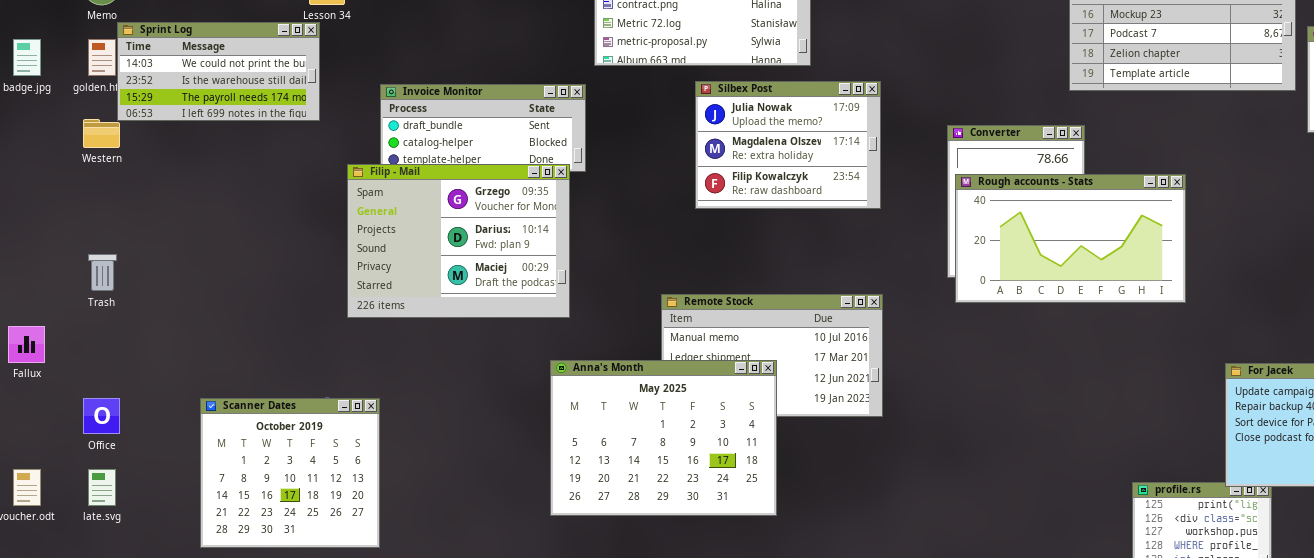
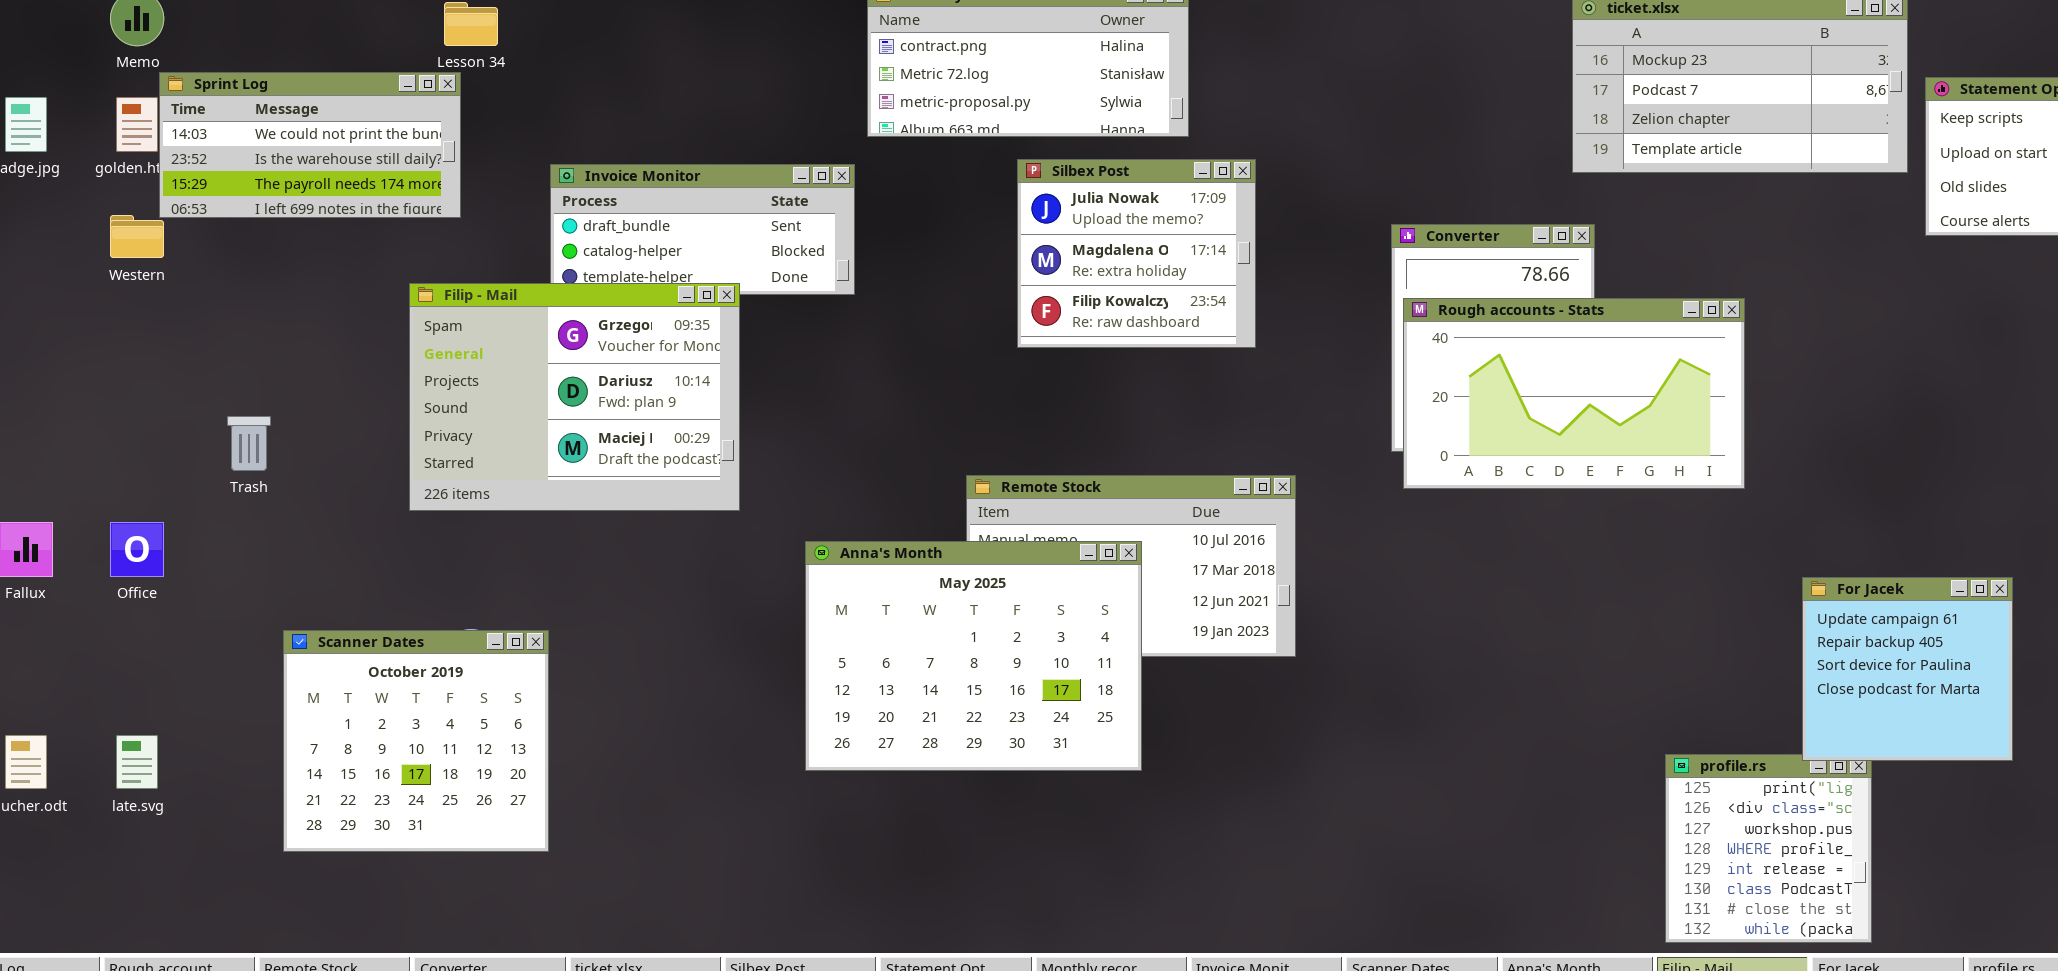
Silbex Post: [695,81,881,209] -> [1017,159,1256,348], resized
Filip - Mail: [347,164,570,318] -> [409,283,740,511], moved
Trash: [88,254,117,291] -> [227,416,271,471], moved
Anna's Month: [550,360,777,516] -> [805,541,1142,771], moved
Office: [83,398,120,434] -> [110,522,164,577], moved

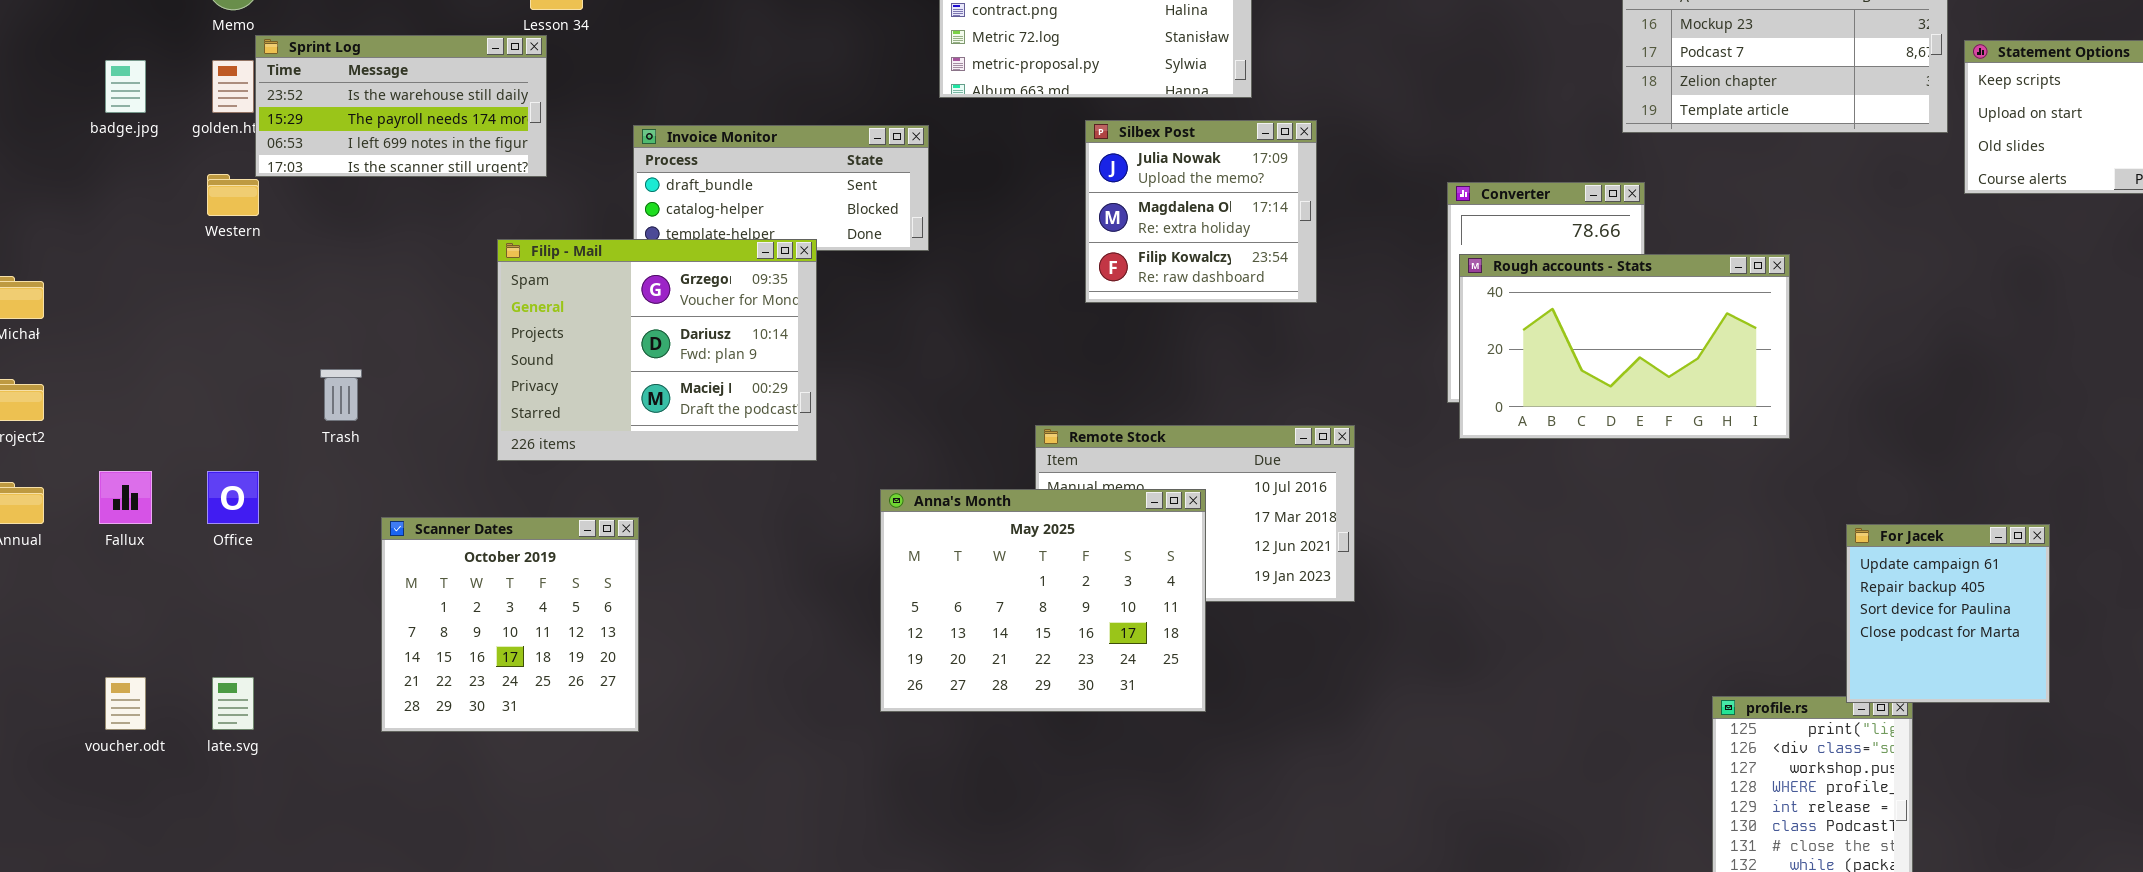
Sprint Log: [159,72,461,218] -> [255,35,547,177], scrolled down 1 row
Scanner Dates: [283,630,549,852] -> [381,517,639,732], moved

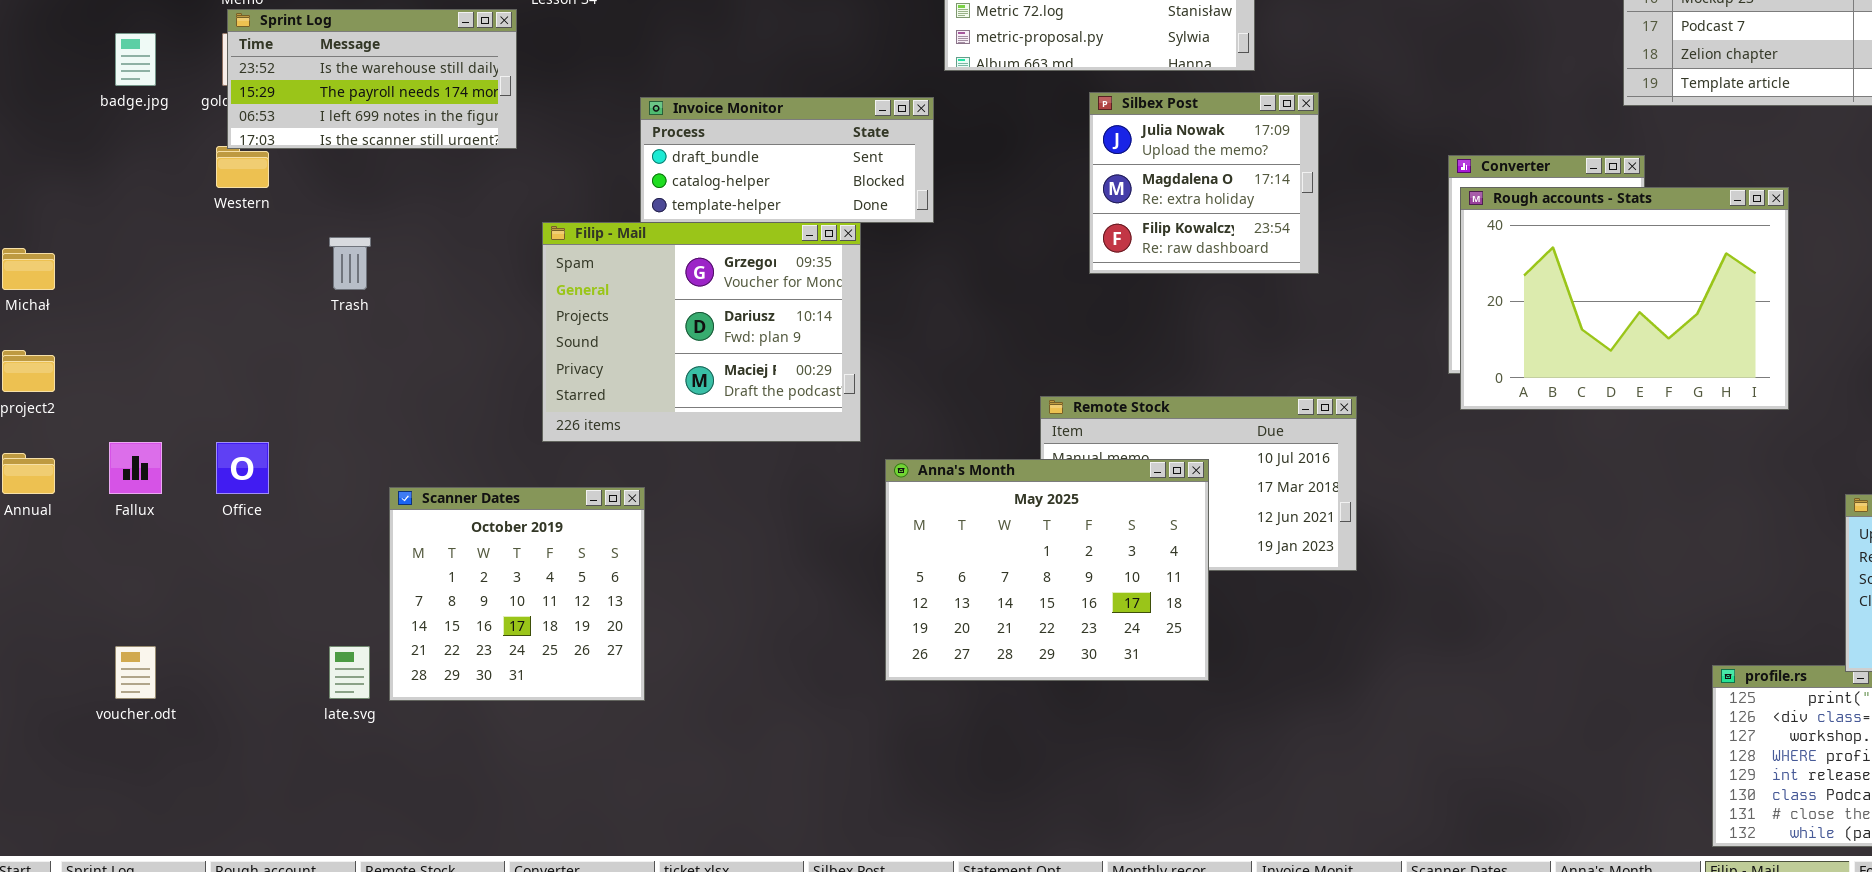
Sprint Log: [255,35,547,177] -> [227,9,517,149], moved
Filip - Mail: [497,239,817,461] -> [542,222,861,442], moved
Rough accounts - Stats: [1459,254,1790,439] -> [1460,187,1789,410], resized
Trash: [320,369,362,421] -> [329,237,371,290], moved
late.svg: [212,677,254,730] -> [329,646,370,699], moved

